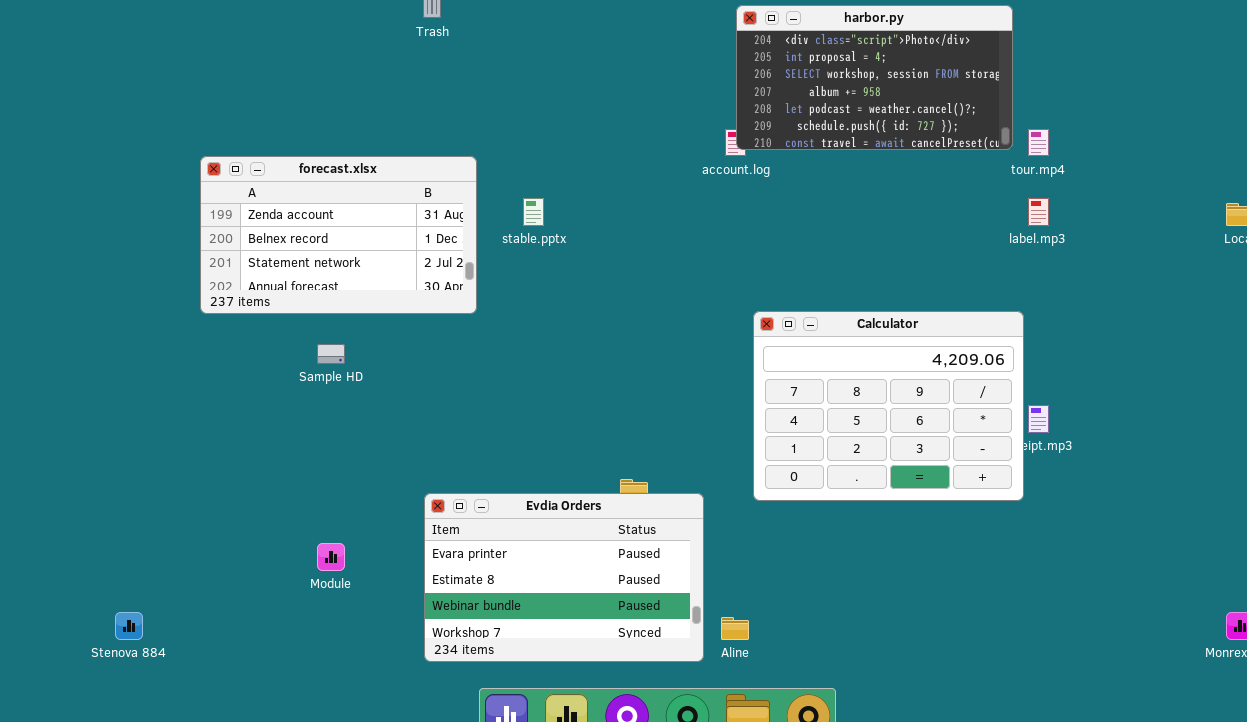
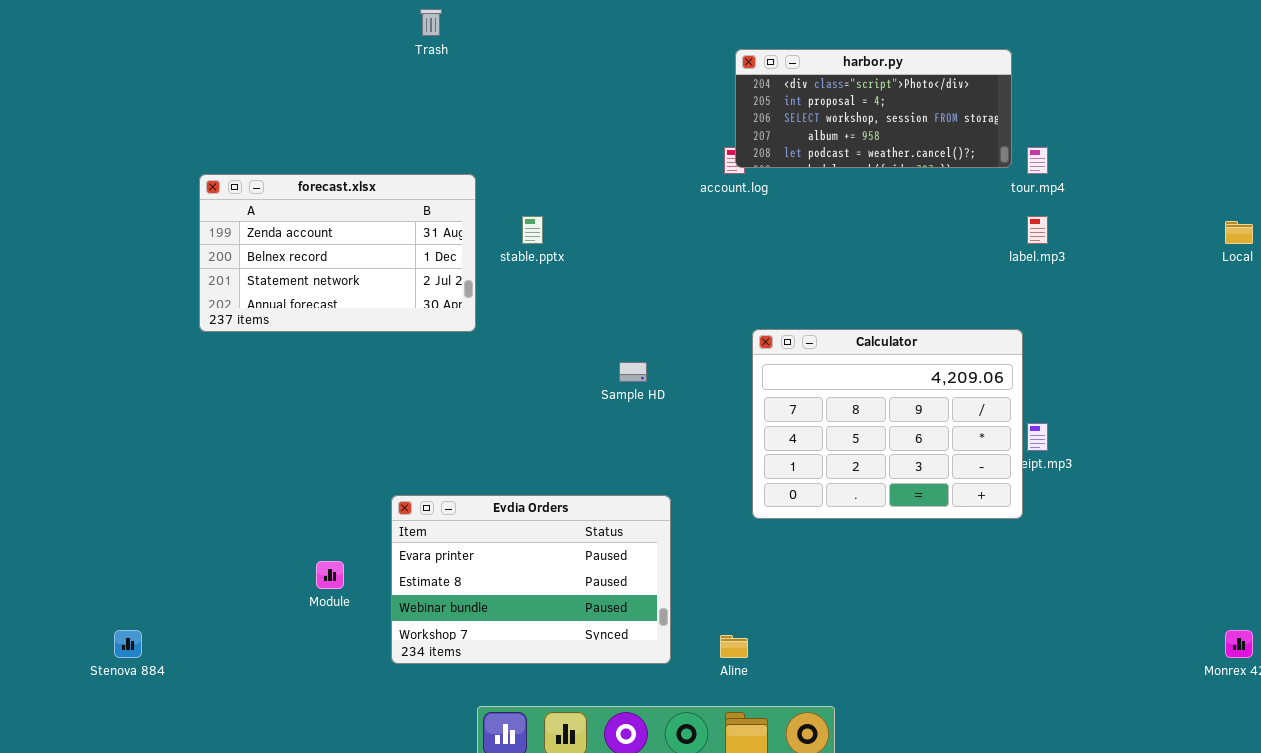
harbor.py: [736,5,1013,150] -> [735,49,1012,168], resized
Sample HD: [317,344,345,364] -> [619,362,647,382], moved
Evdia Orders: [424,493,704,662] -> [391,495,671,664], moved

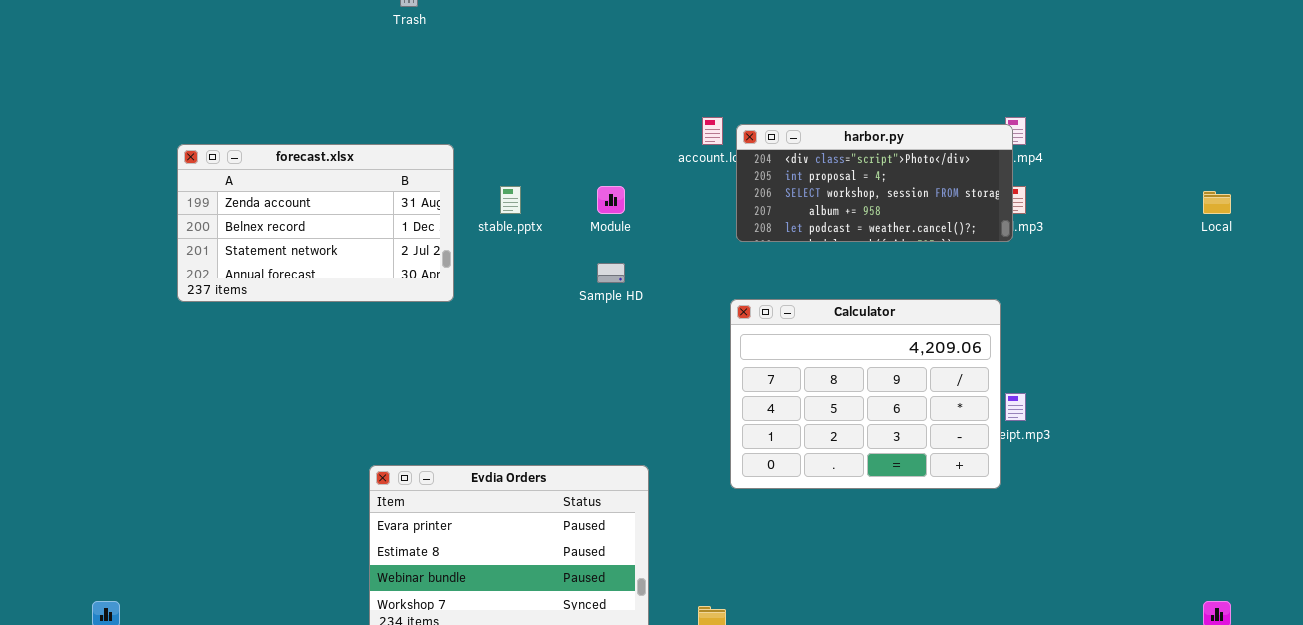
harbor.py: [735,49,1012,168] -> [736,124,1013,242], moved
Sample HD: [619,362,647,382] -> [597,263,625,283], moved
Module: [316,561,344,589] -> [597,186,625,214], moved

